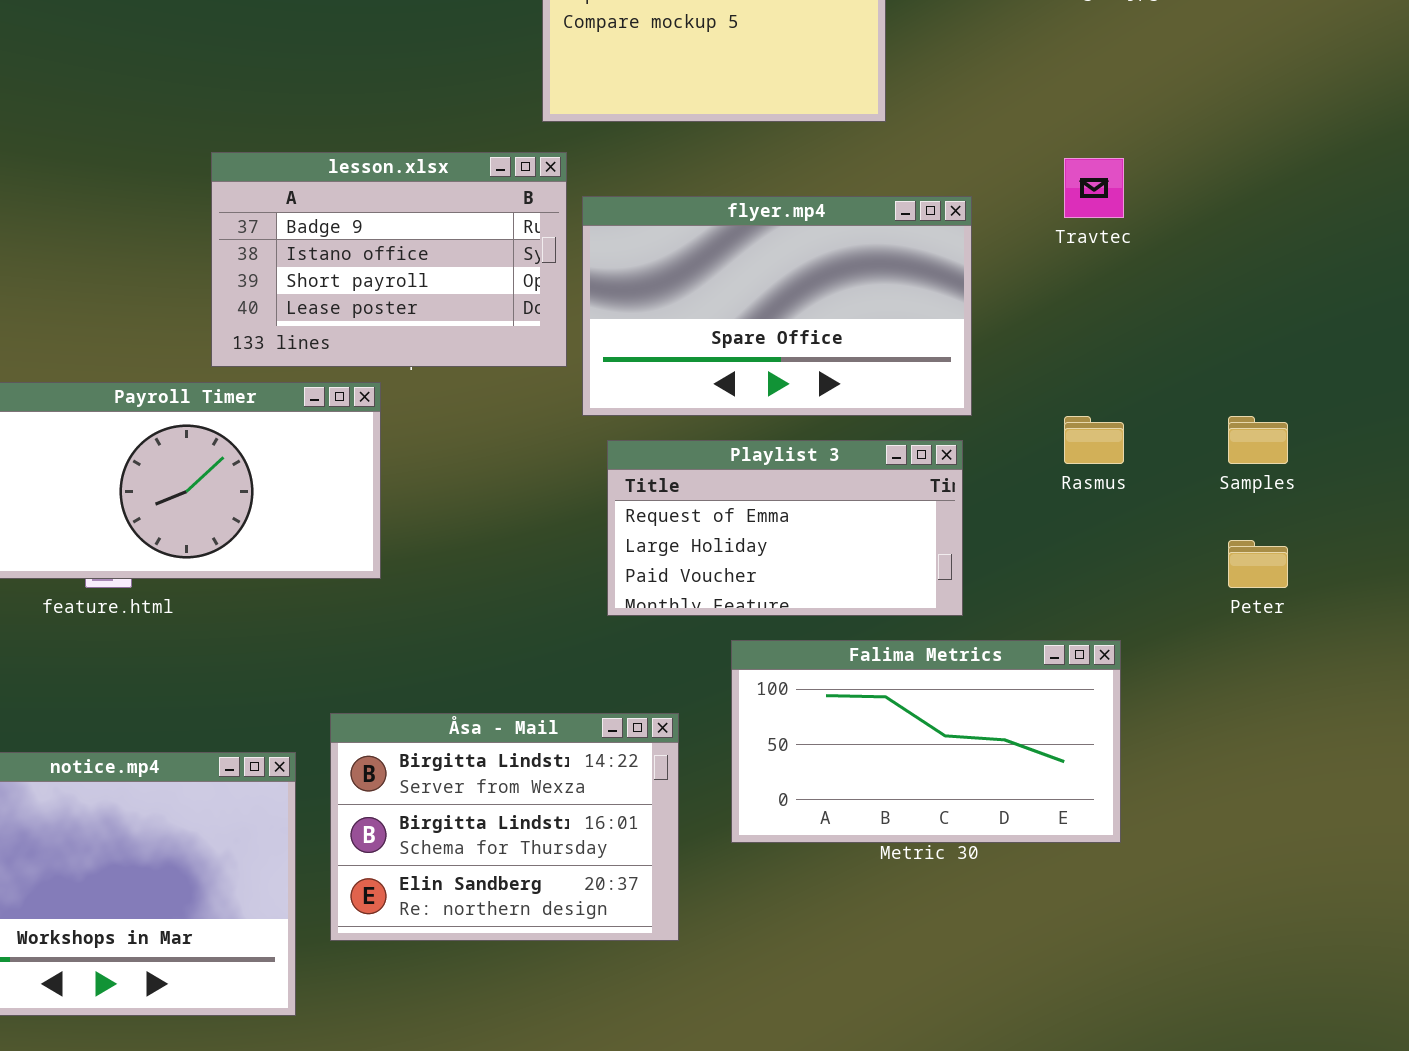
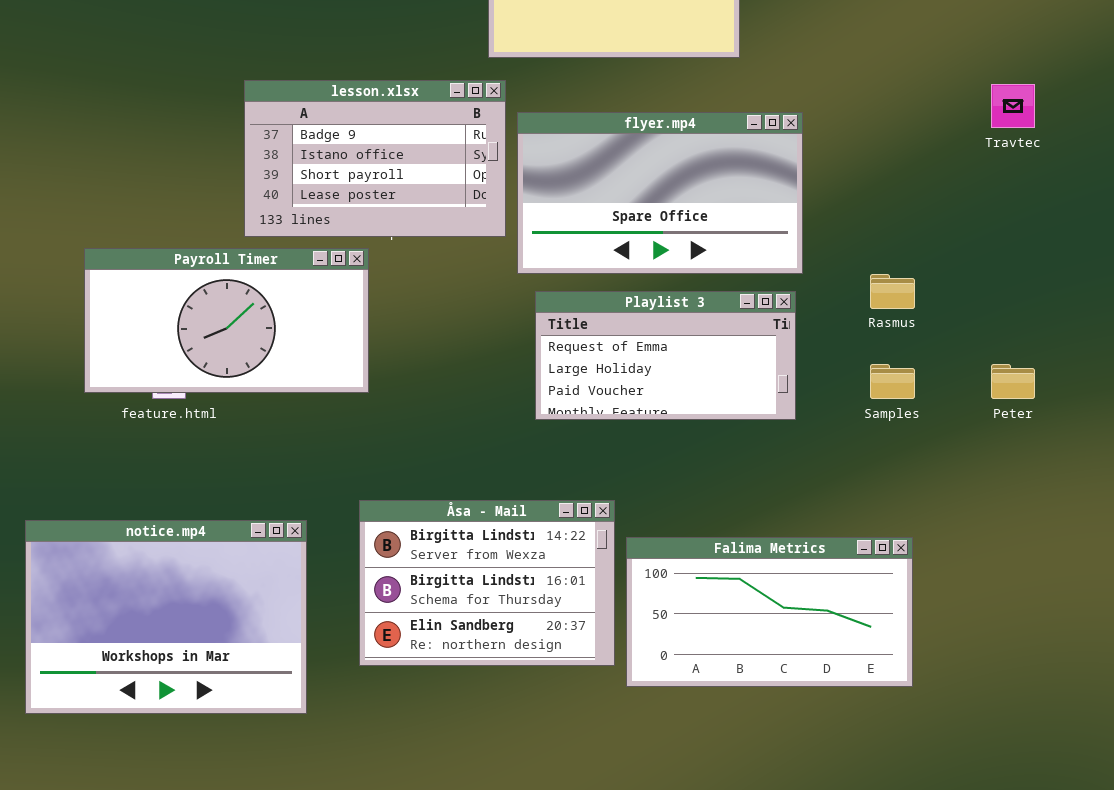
Travtec: [1064,158,1124,218] -> [991,84,1035,128], moved
Samples: [1228,416,1288,464] -> [870,364,915,399], moved
Falima Metrics: [731,640,1121,843] -> [626,537,913,687], moved
Åsa - Mail: [330,713,679,941] -> [359,500,615,666], moved

